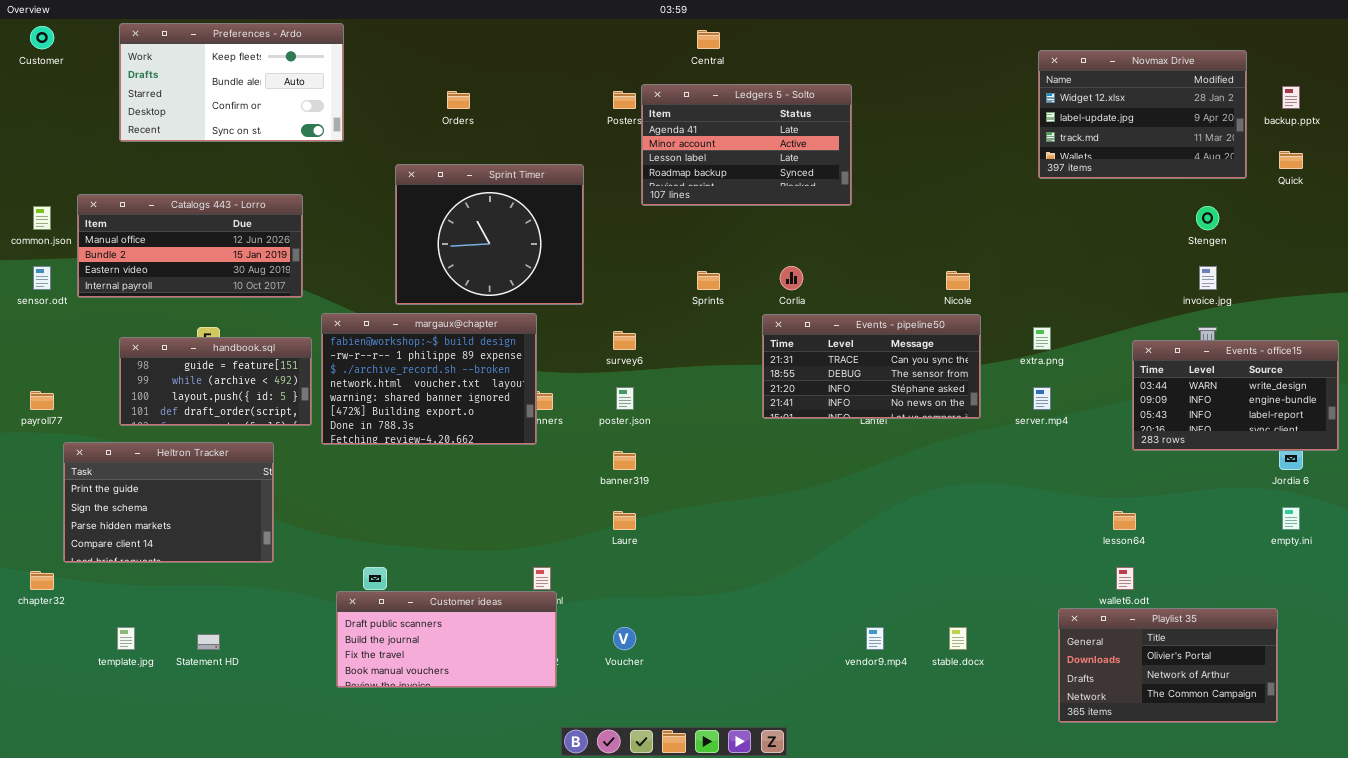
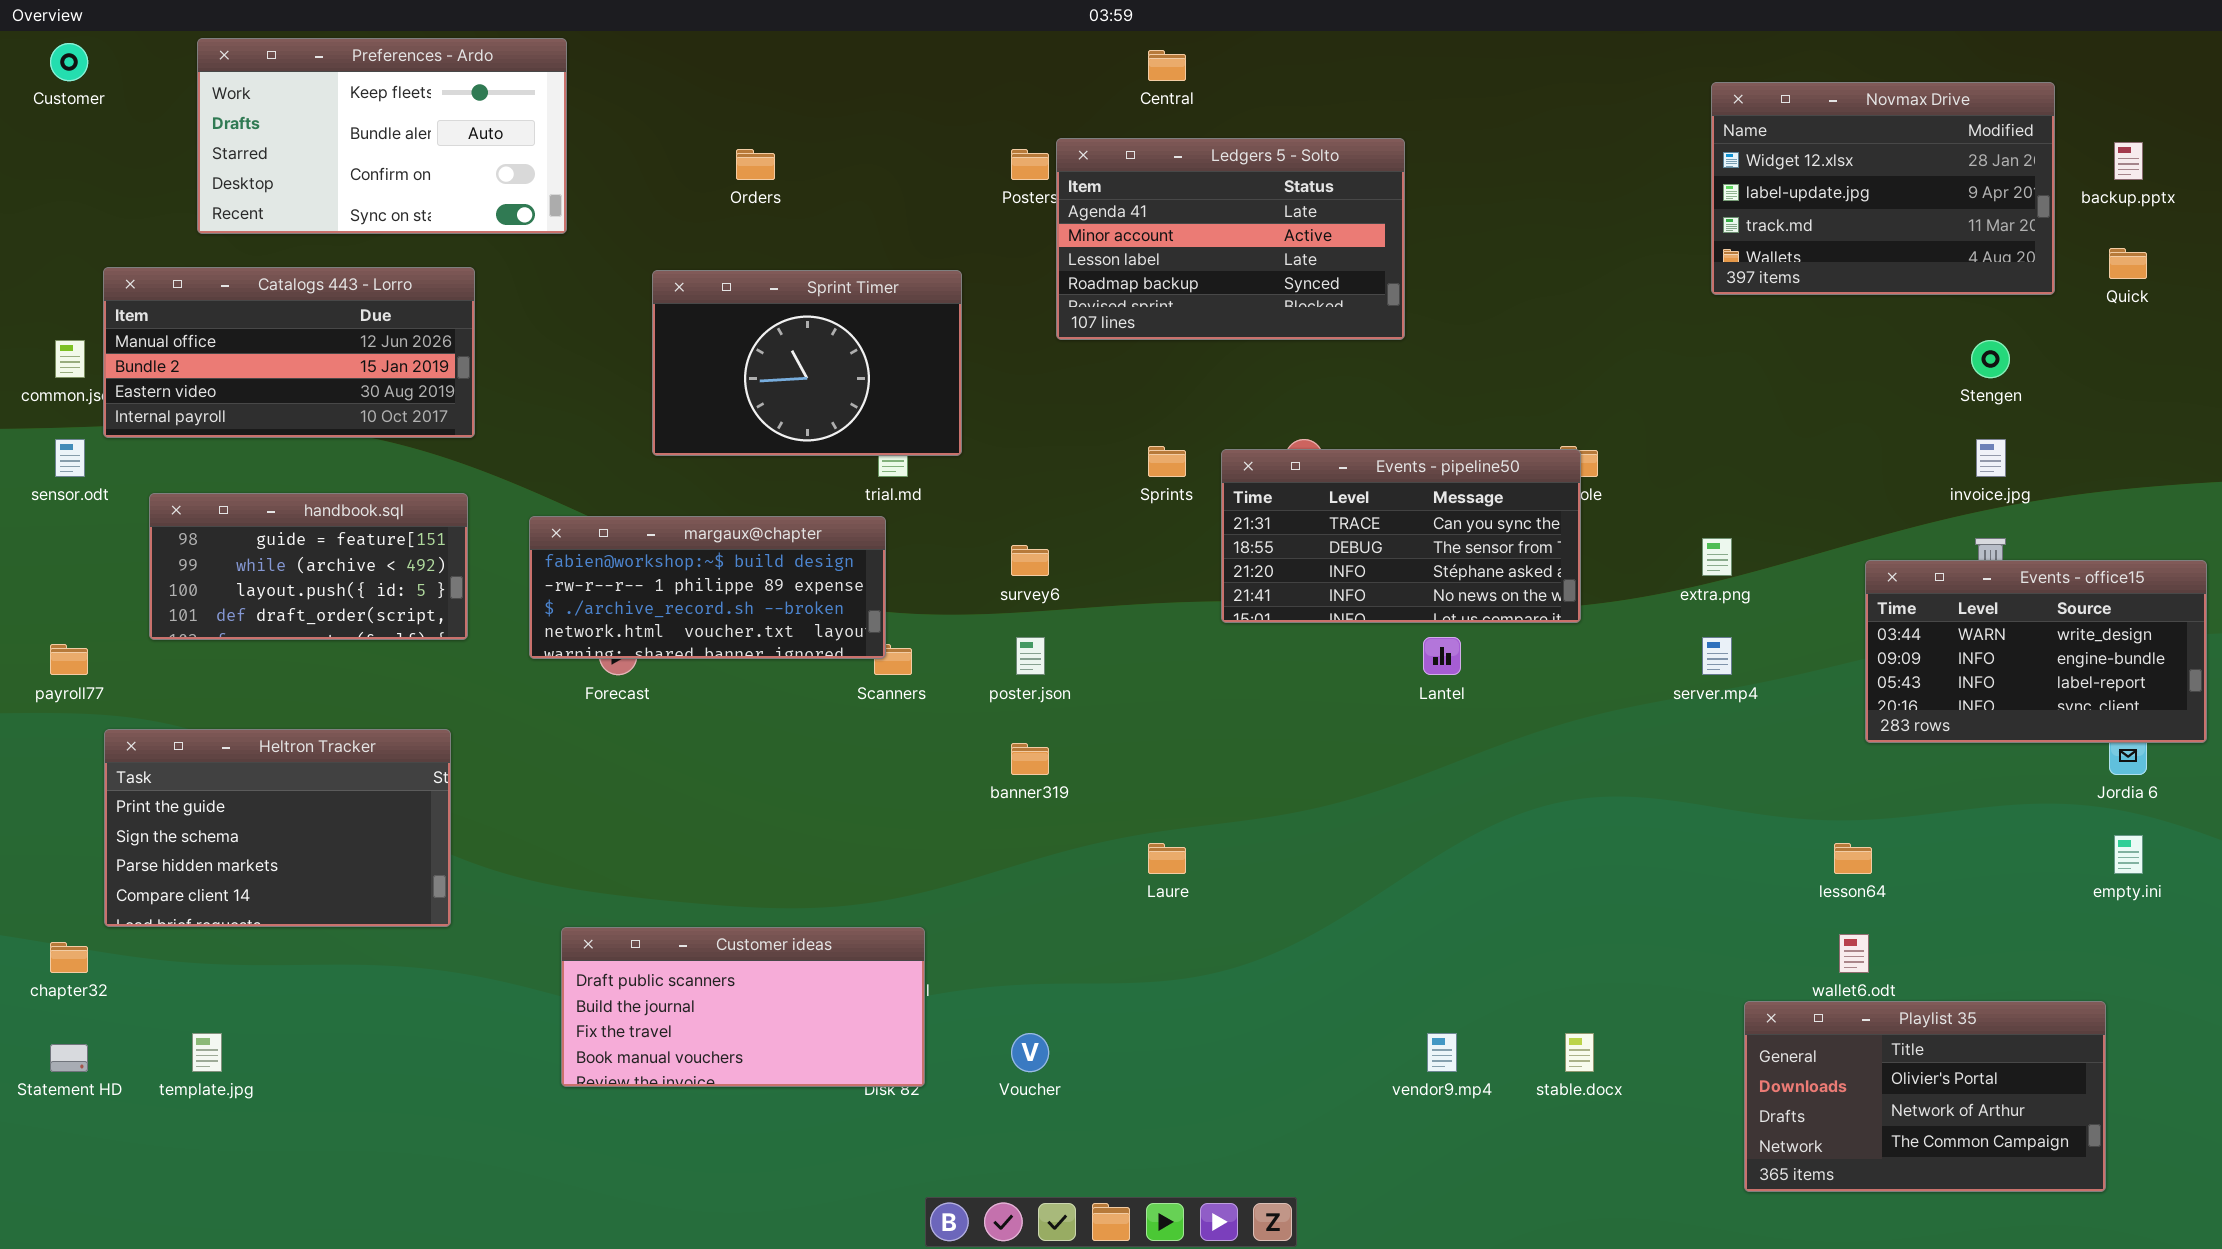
Sprint Timer: [395,164,584,305] -> [652,270,962,456], resized
Catalogs 443 - Lorro: [77,194,303,298] -> [103,267,475,438], moved
margaux@chapter: [321,313,537,445] -> [529,516,886,659], resized
Events - pipeline50: [762,314,981,419] -> [1221,449,1581,623], moved
handbook.sql: [119,337,312,426] -> [149,493,468,640], moved
Laure: [613,511,636,530] -> [1148,843,1186,874], moved
Customer ideas: [336,591,557,688] -> [561,927,925,1087], moved
Statement HD: [197,634,220,650] -> [50,1044,88,1072], moved

